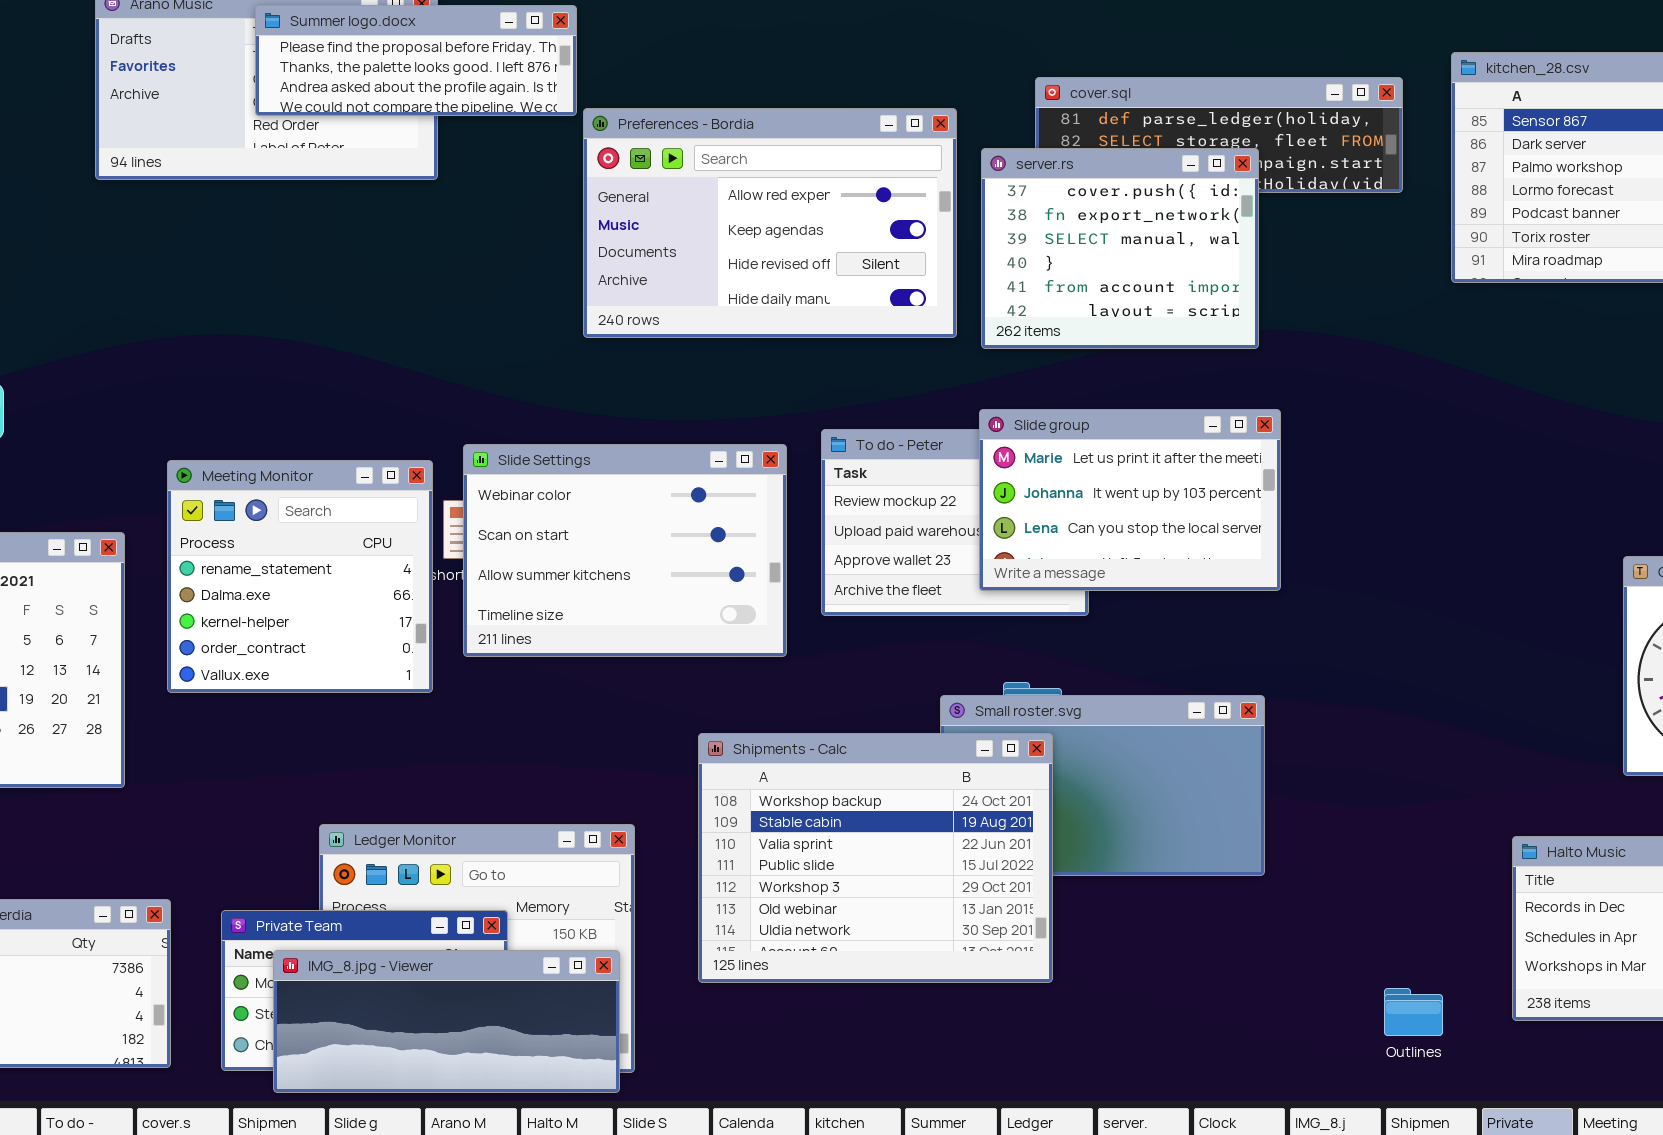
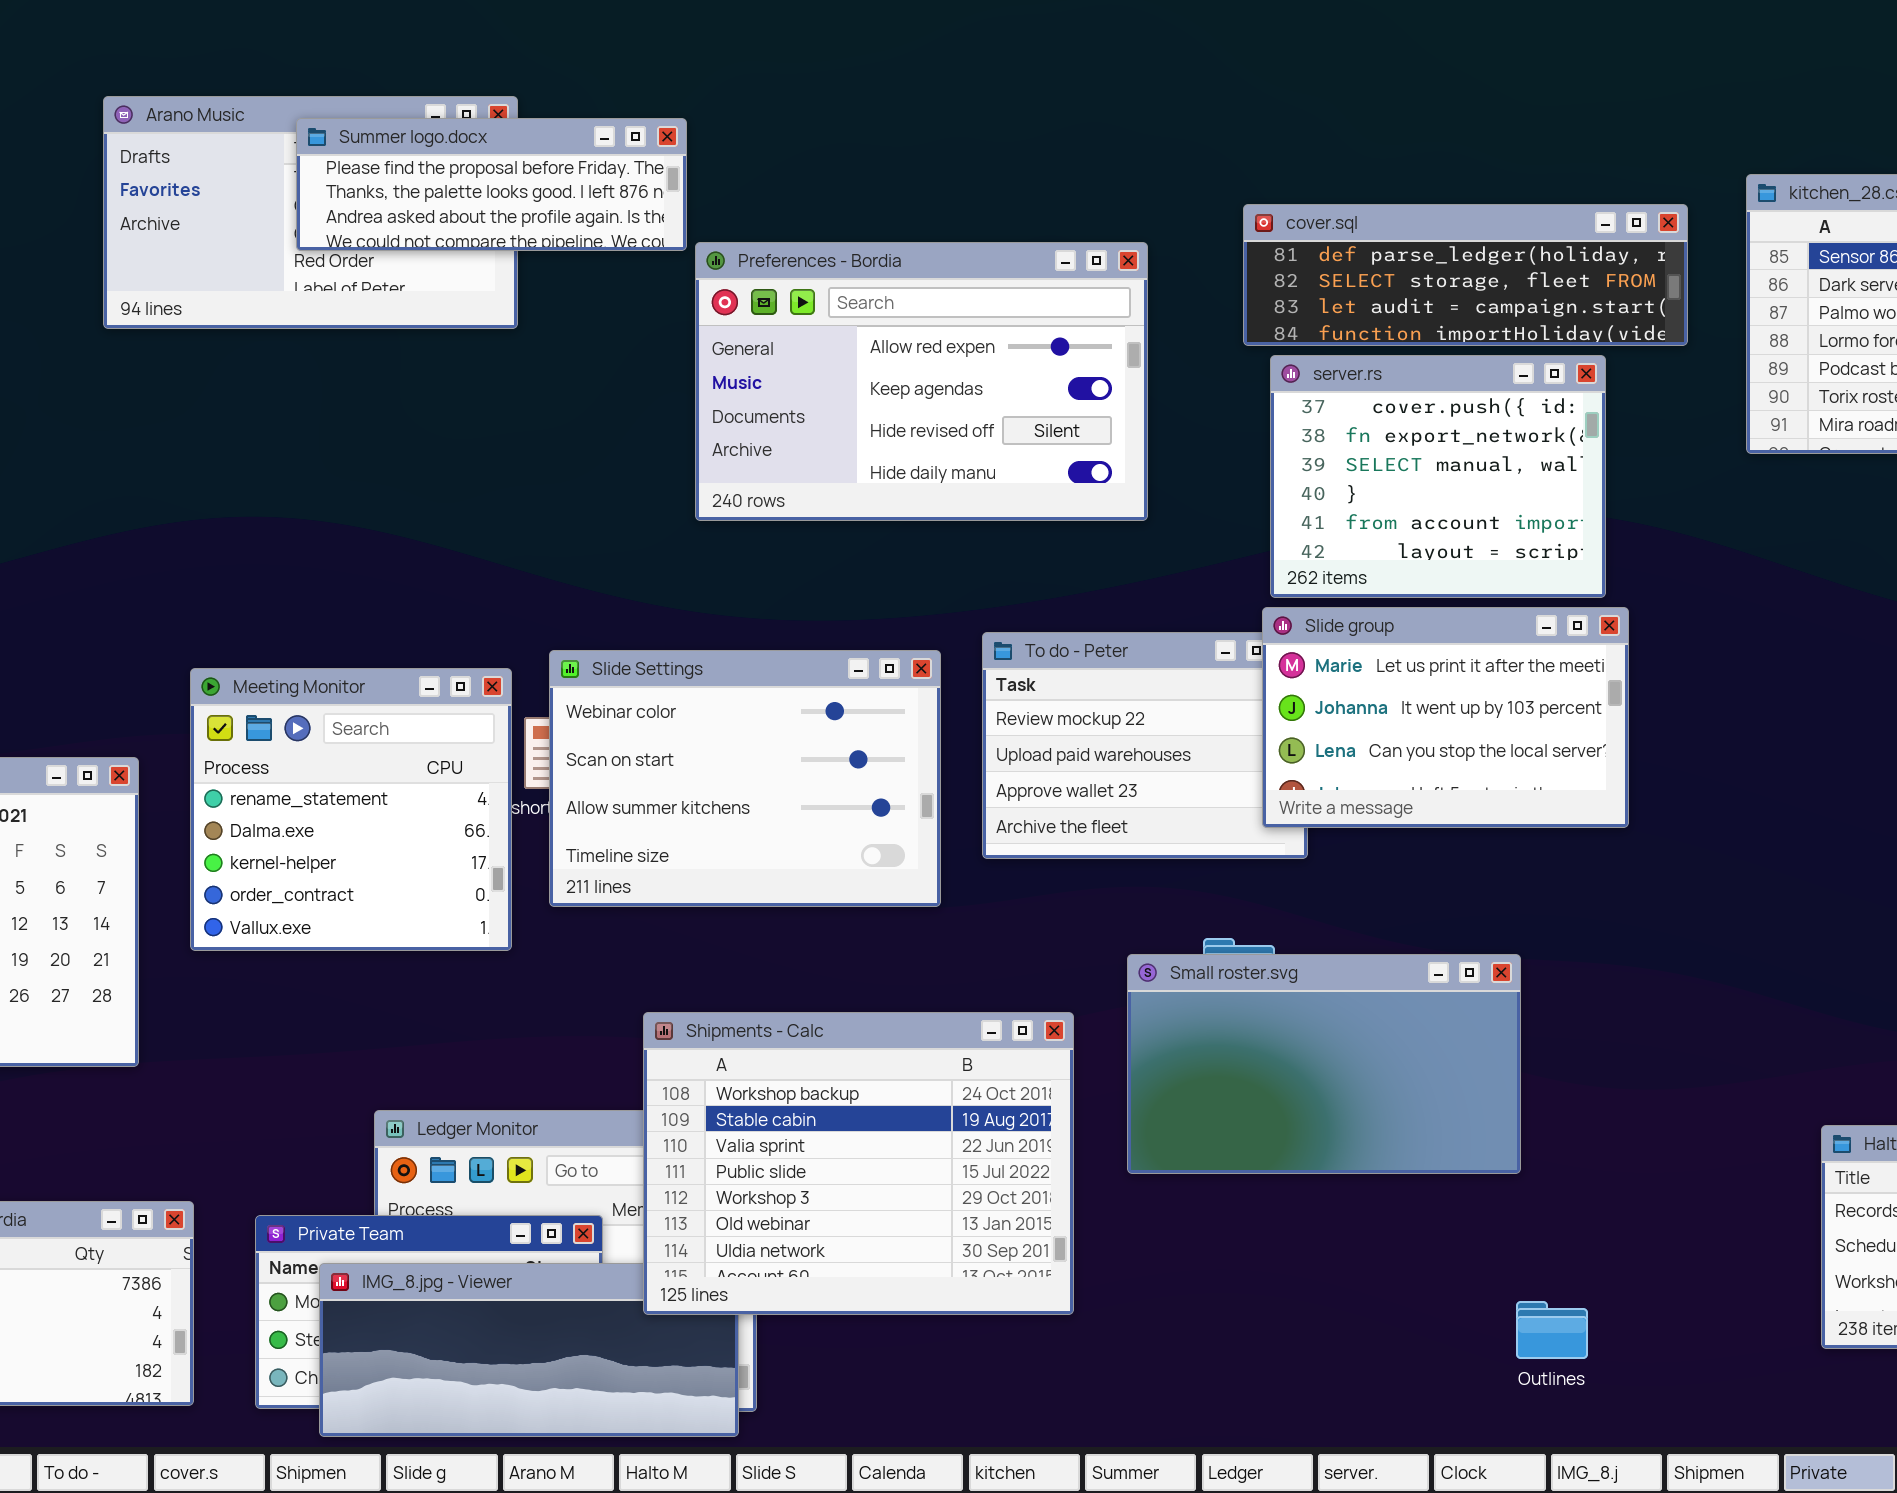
server.rs: [981,148,1259,349] -> [1270,355,1606,598], moved
Slide group: [979,409,1281,591] -> [1262,607,1629,828], moved
Shipments - Calc: [698,733,1053,983] -> [643,1012,1074,1315], moved
Outlines: [1384,988,1443,1036] -> [1516,1301,1588,1359], moved

